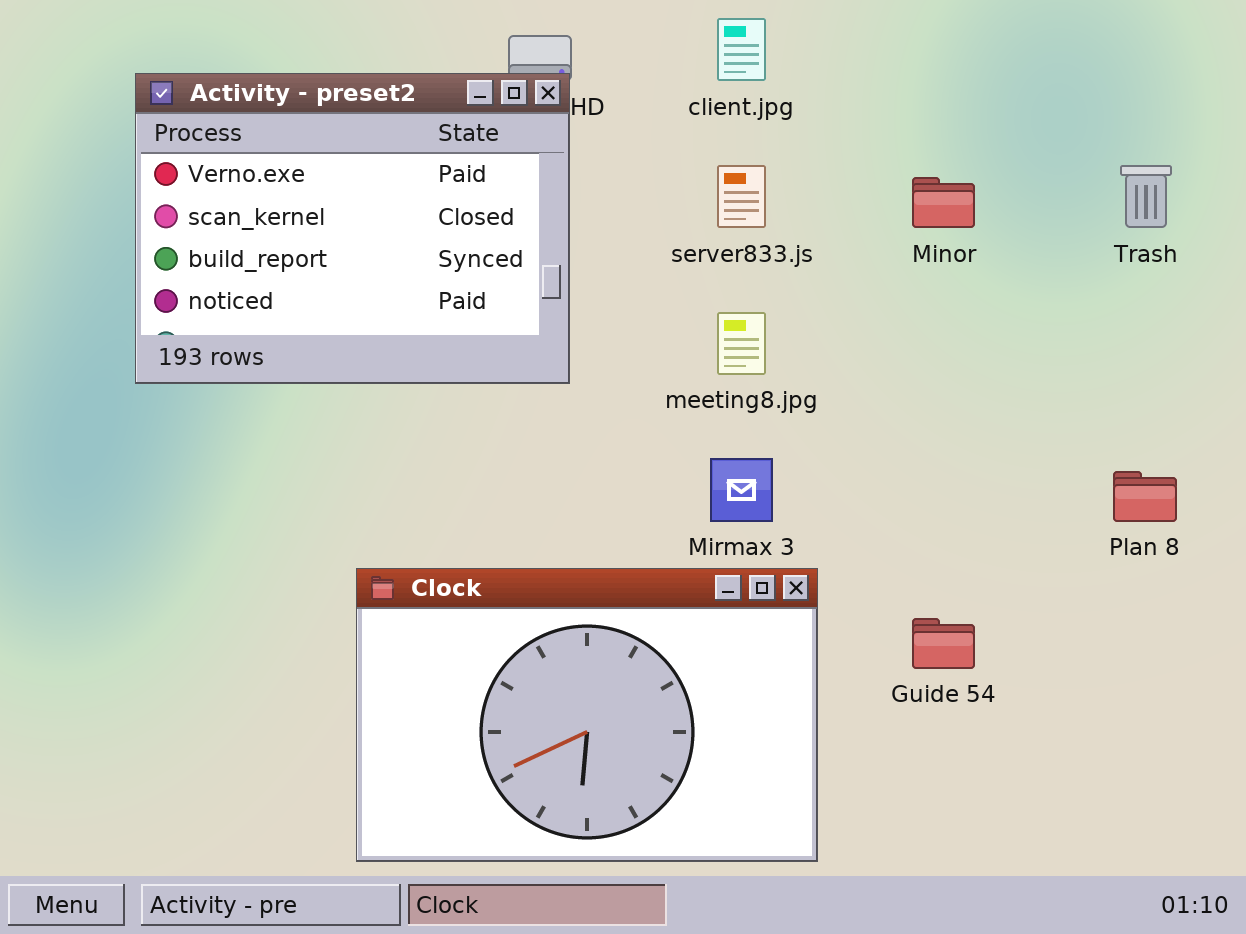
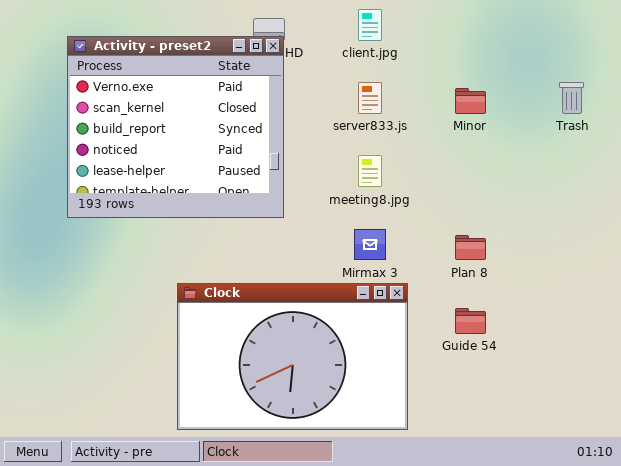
Activity - preset2: [135,73,570,384] -> [67,36,284,218], resized
Plan 8: [1113,471,1177,522] -> [455,235,486,260], moved

